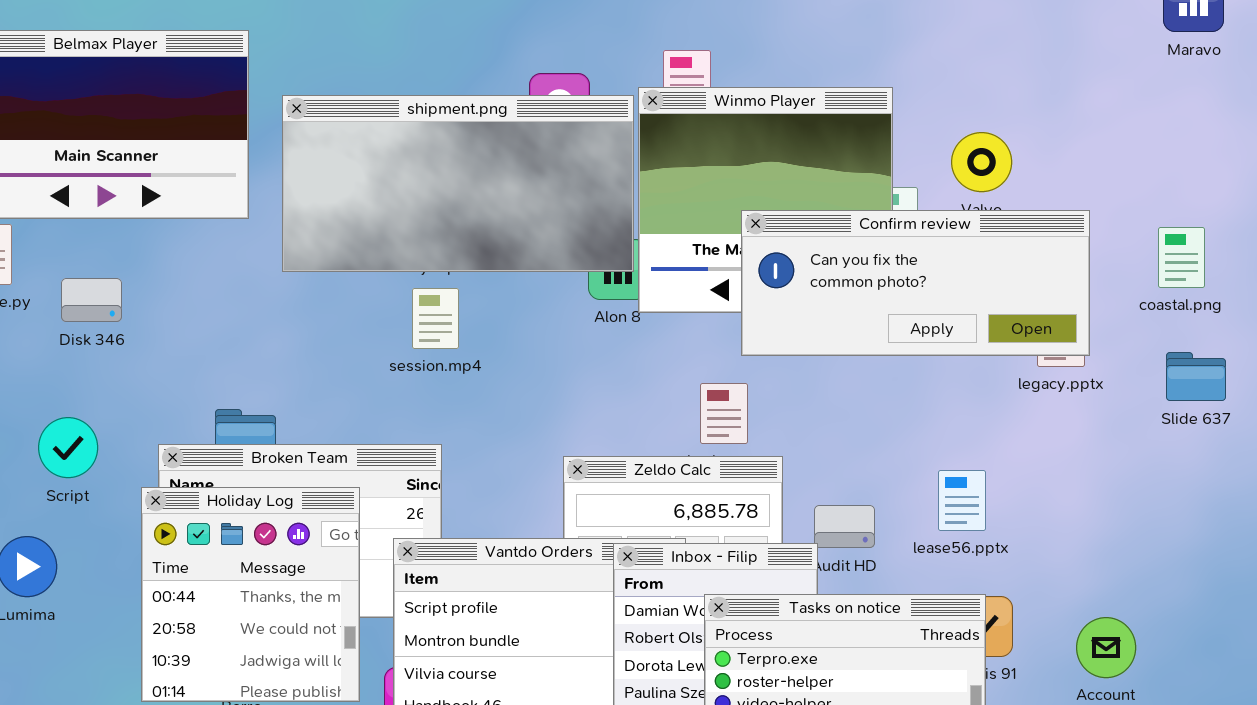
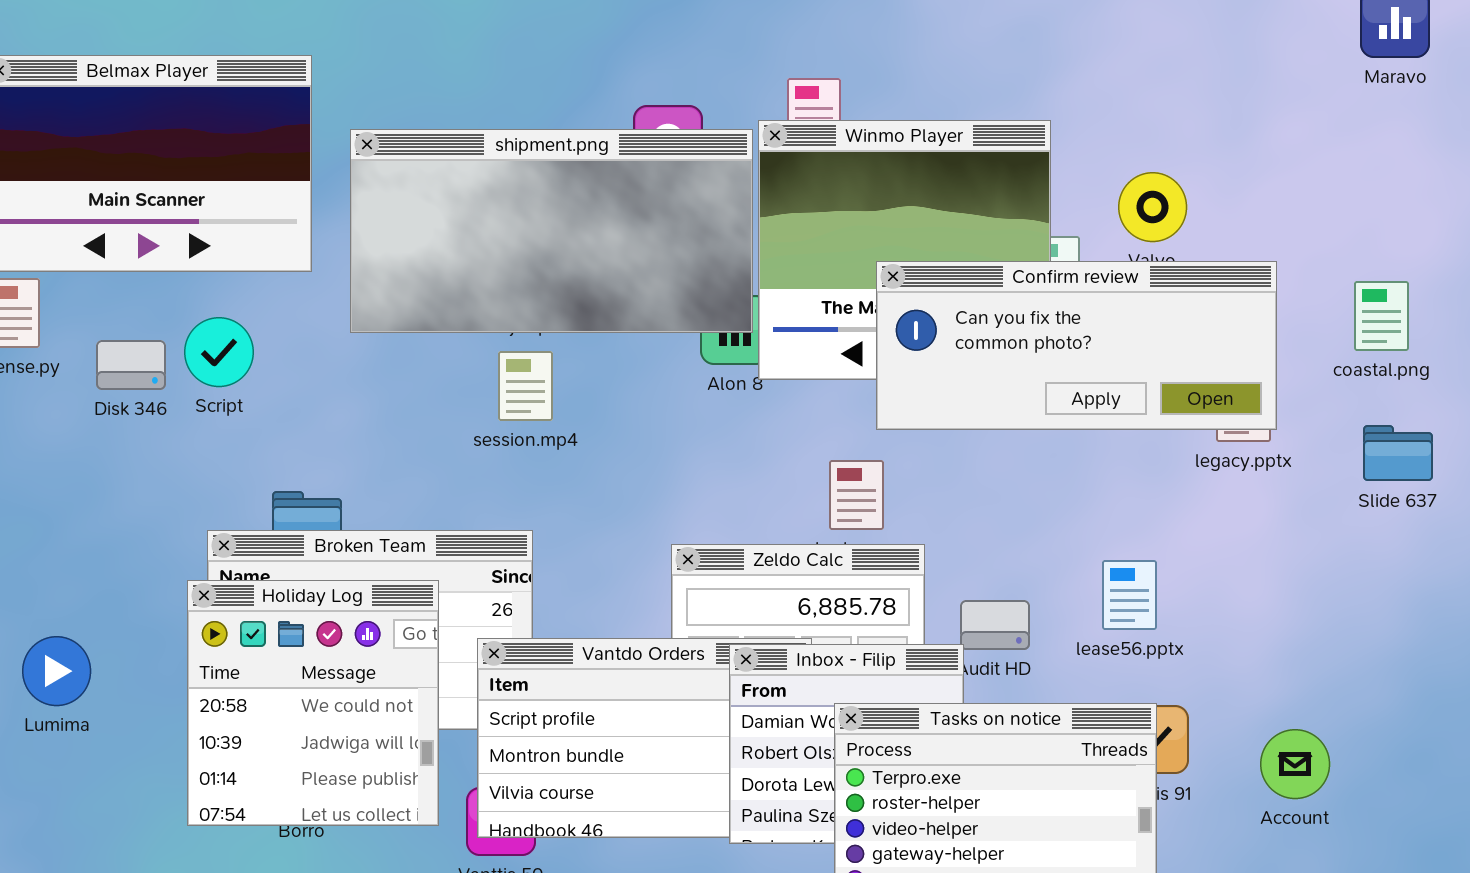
Script: [38,417,98,478] -> [184,317,254,387], moved
Holiday Log: [141,487,360,702] -> [187,580,439,826], scrolled down 1 row

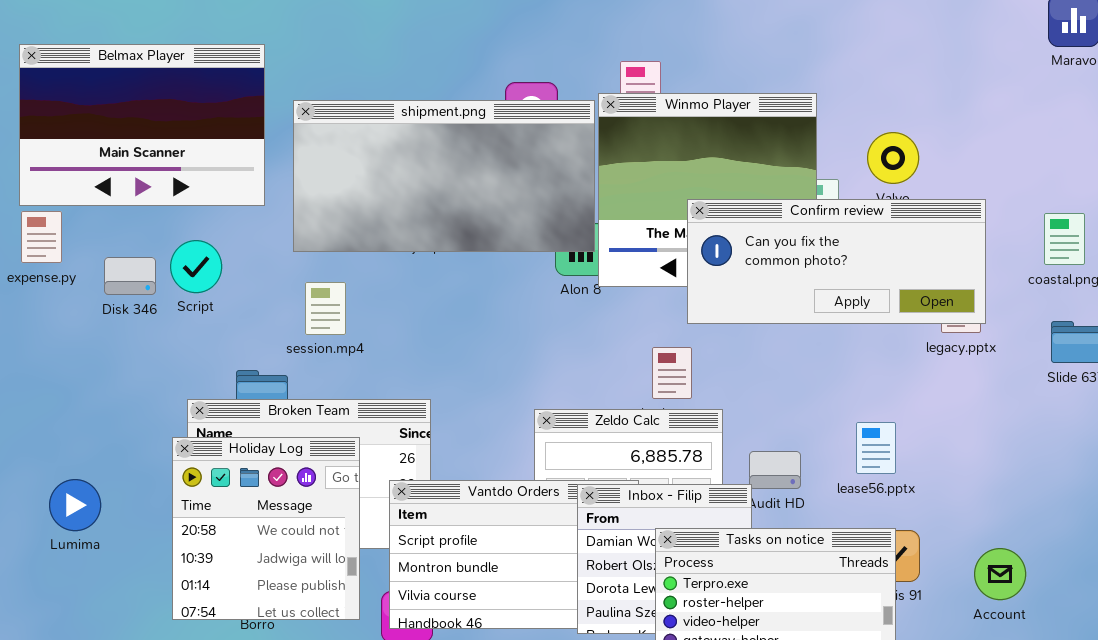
session.mp4: [498,351,553,421] -> [305,282,346,335], moved

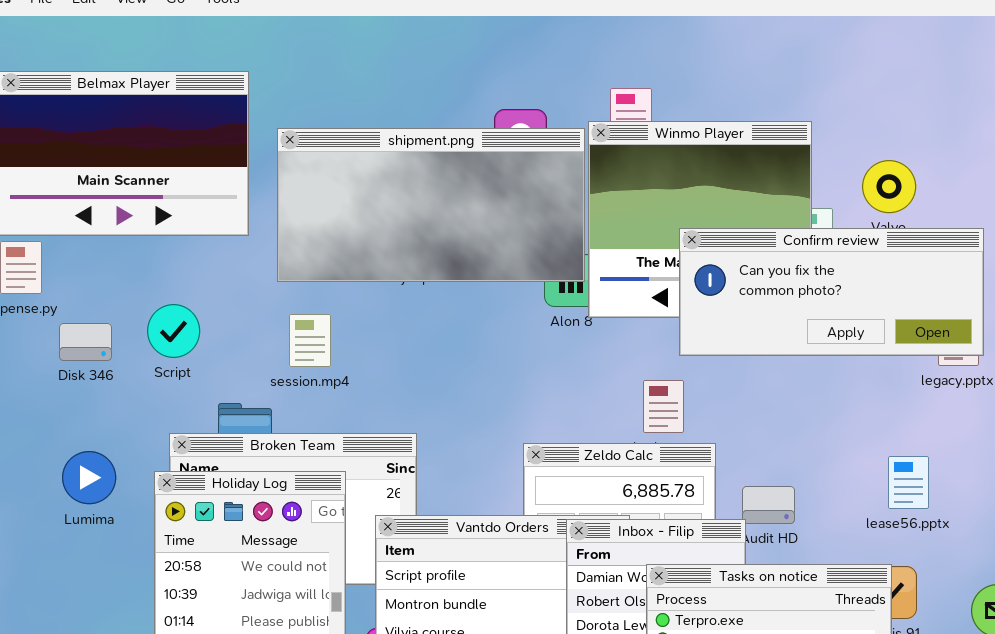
Script: [170,240,222,293] -> [147,304,200,358], moved
Disk 346: [104,257,156,295] -> [59,323,112,361], moved
lease56.pptx: [856,422,896,474] -> [888,456,929,509], moved
Lumima: [49,479,101,531] -> [62,451,116,504], moved

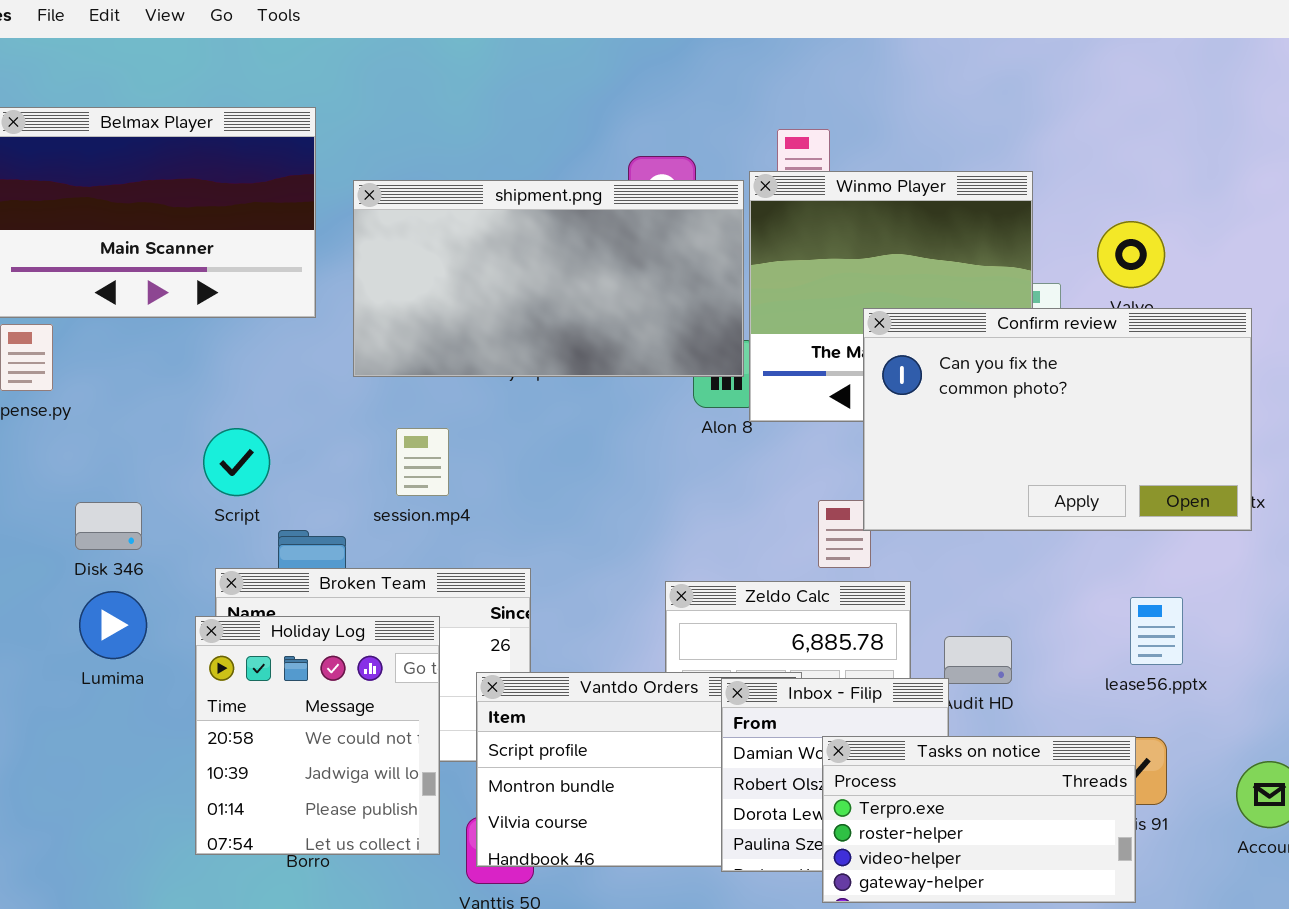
Confirm review: [679,228,984,356] -> [863,308,1252,531], resized
Script: [147,304,200,358] -> [203,428,270,496], moved
session.mp4: [289,314,331,367] -> [396,428,449,496], moved
Disk 346: [59,323,112,361] -> [75,502,142,550], moved

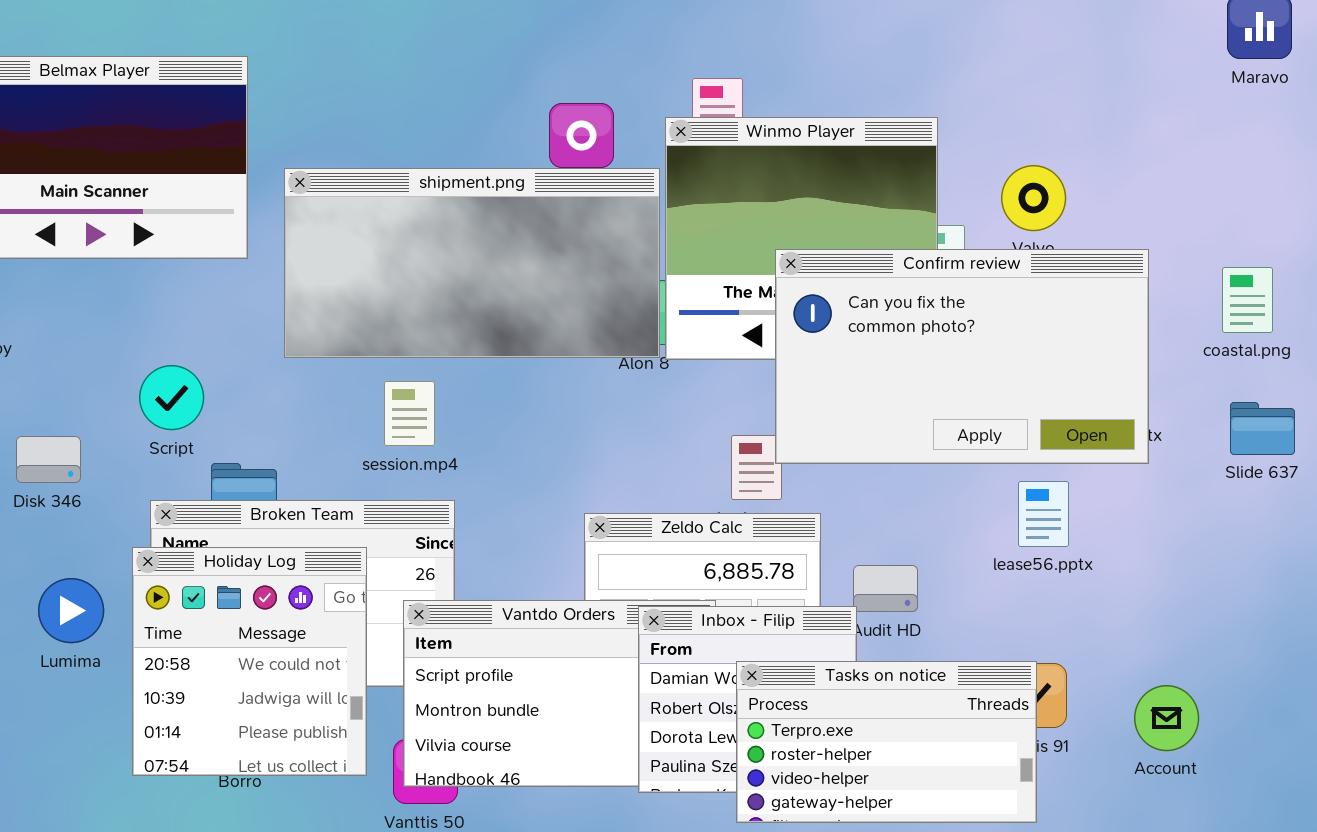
shipment.png: [353,180,744,377] -> [284,168,660,358], moved
session.mp4: [396,428,449,496] -> [384,381,435,446], moved
Lumima: [79,591,147,659] -> [38,578,104,643], moved
lease56.pptx: [1130,597,1183,665] -> [1018,481,1069,547], moved

